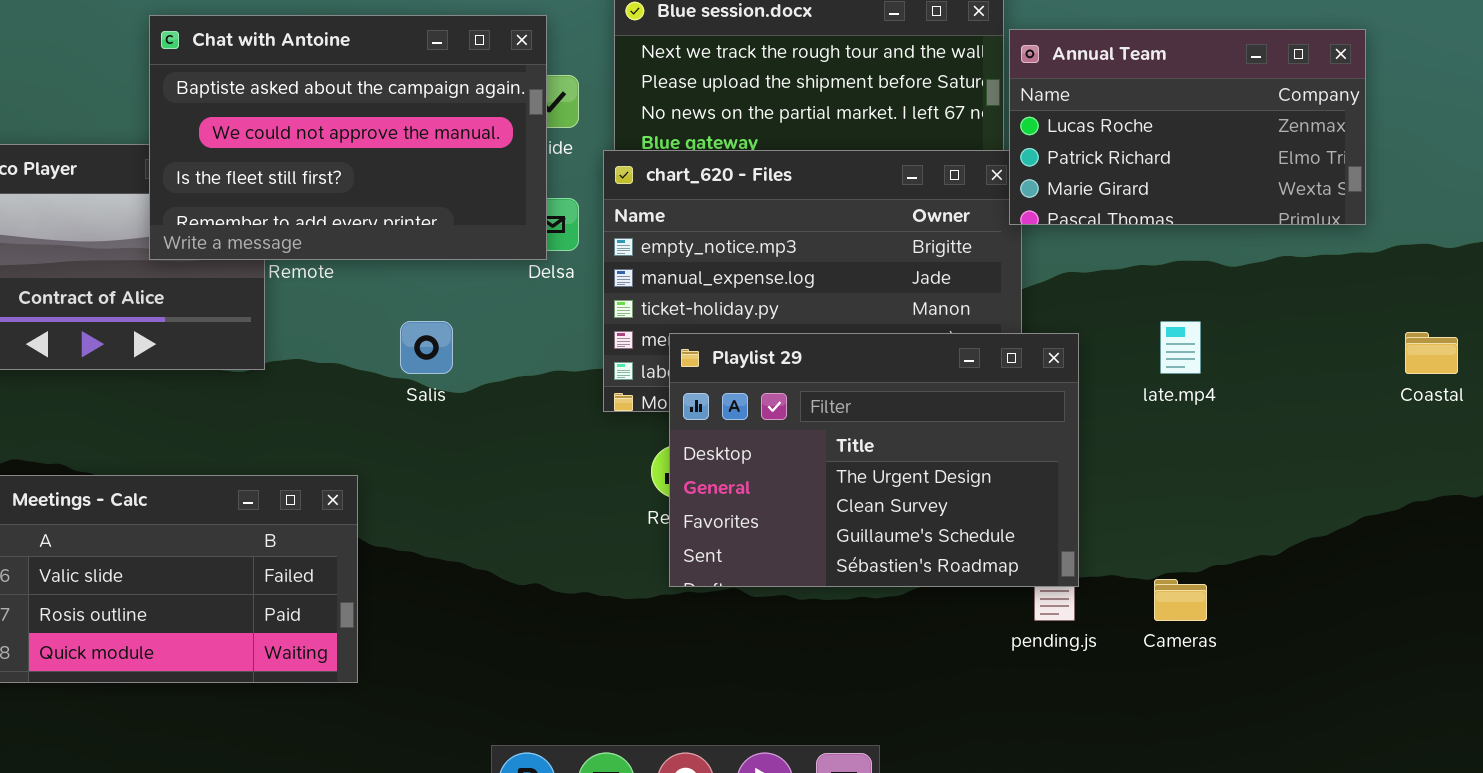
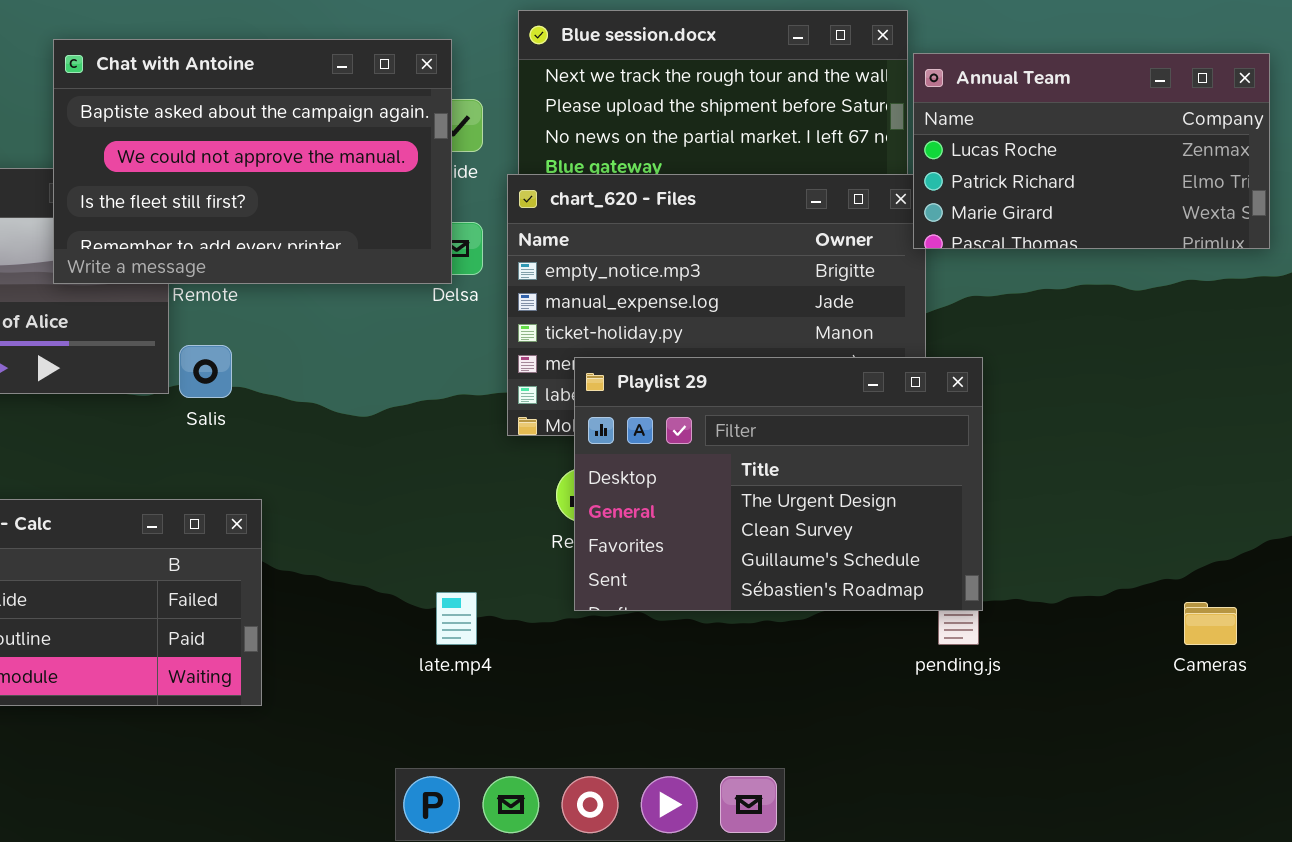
Salis: [400,321,453,374] -> [179,345,232,398], moved
late.mp4: [1160,321,1201,374] -> [436,592,477,645], moved
Cameras: [1154,579,1207,621] -> [1184,602,1237,645], moved

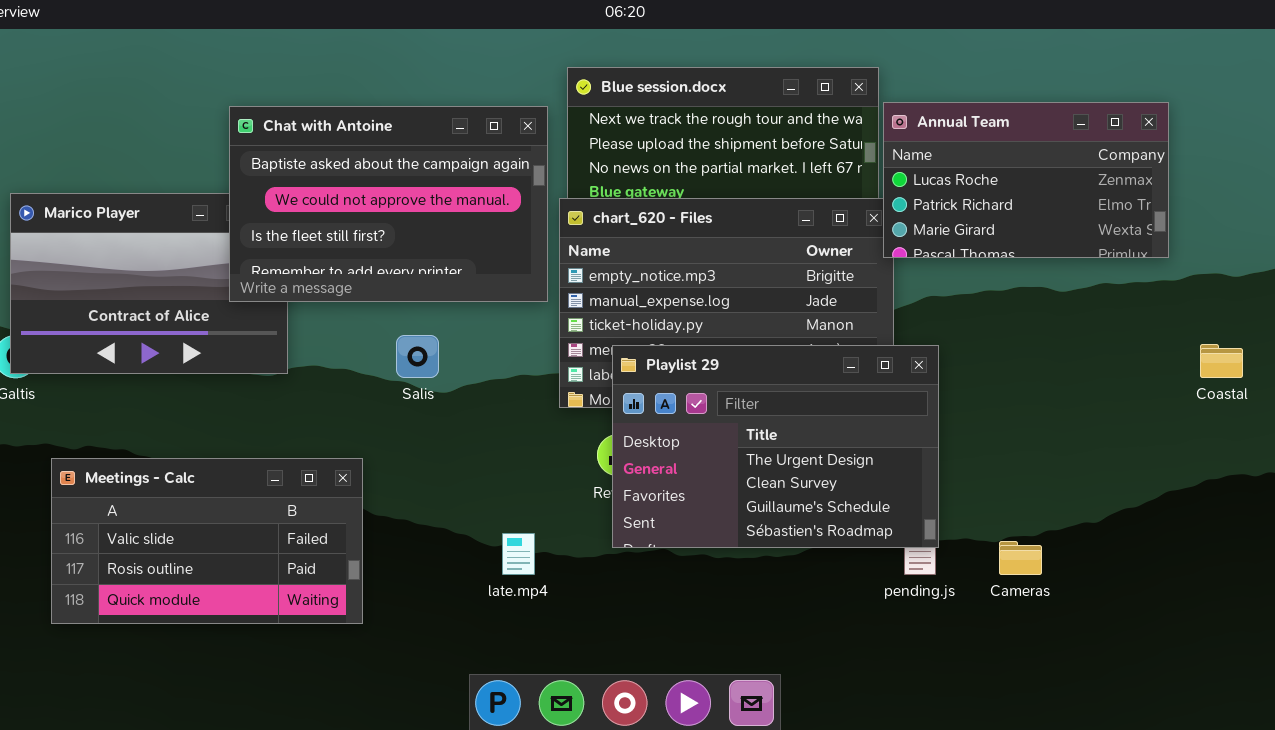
Chat with Antoine: [53,39,452,284] -> [229,106,548,302], moved
Salis: [179,345,232,398] -> [396,335,439,378], moved
Cameras: [1184,602,1237,645] -> [999,541,1042,575], moved

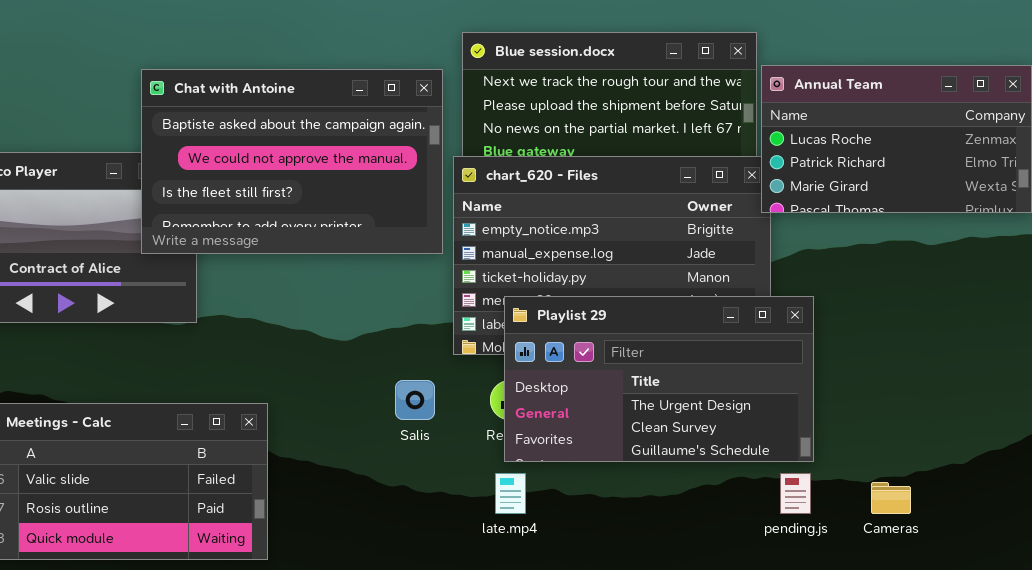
Salis: [396,335,439,378] -> [395,380,435,420], moved
Playlist 29: [612,345,939,548] -> [504,296,814,462], resized
late.mp4: [502,533,535,575] -> [495,473,526,514], moved

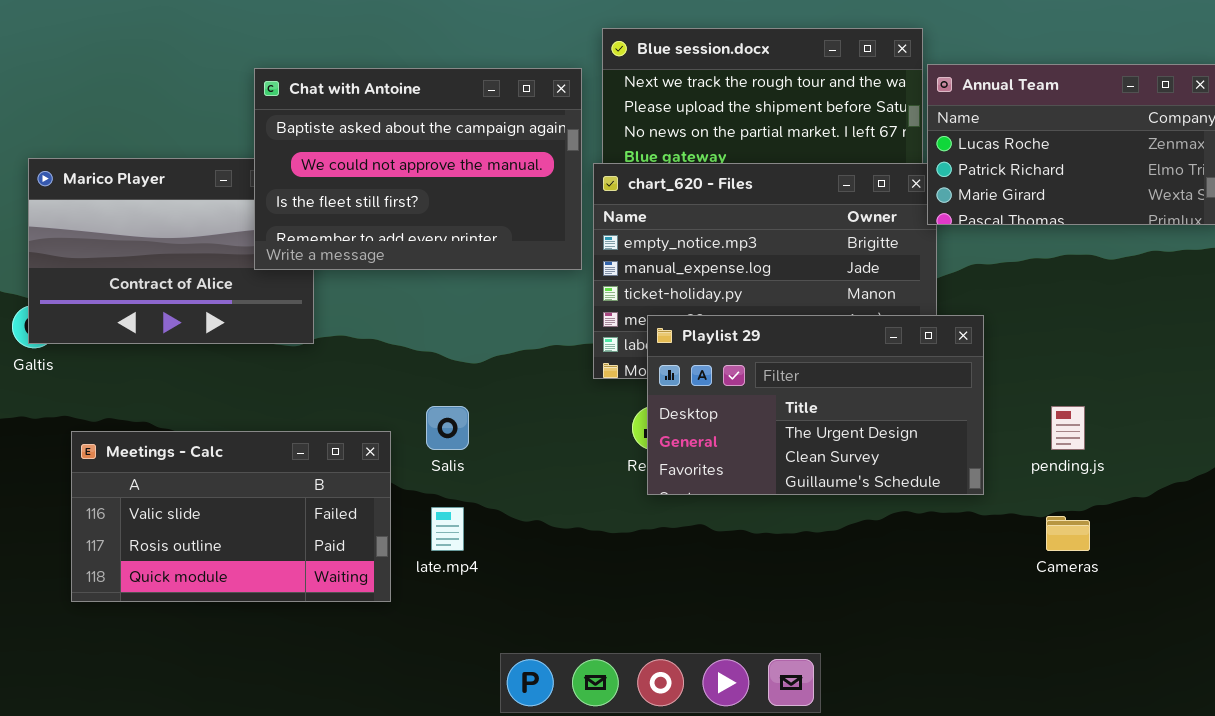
Salis: [395,380,435,420] -> [426,406,469,450], moved
late.mp4: [495,473,526,514] -> [431,507,464,551], moved
pending.js: [780,473,811,514] -> [1051,406,1085,450], moved

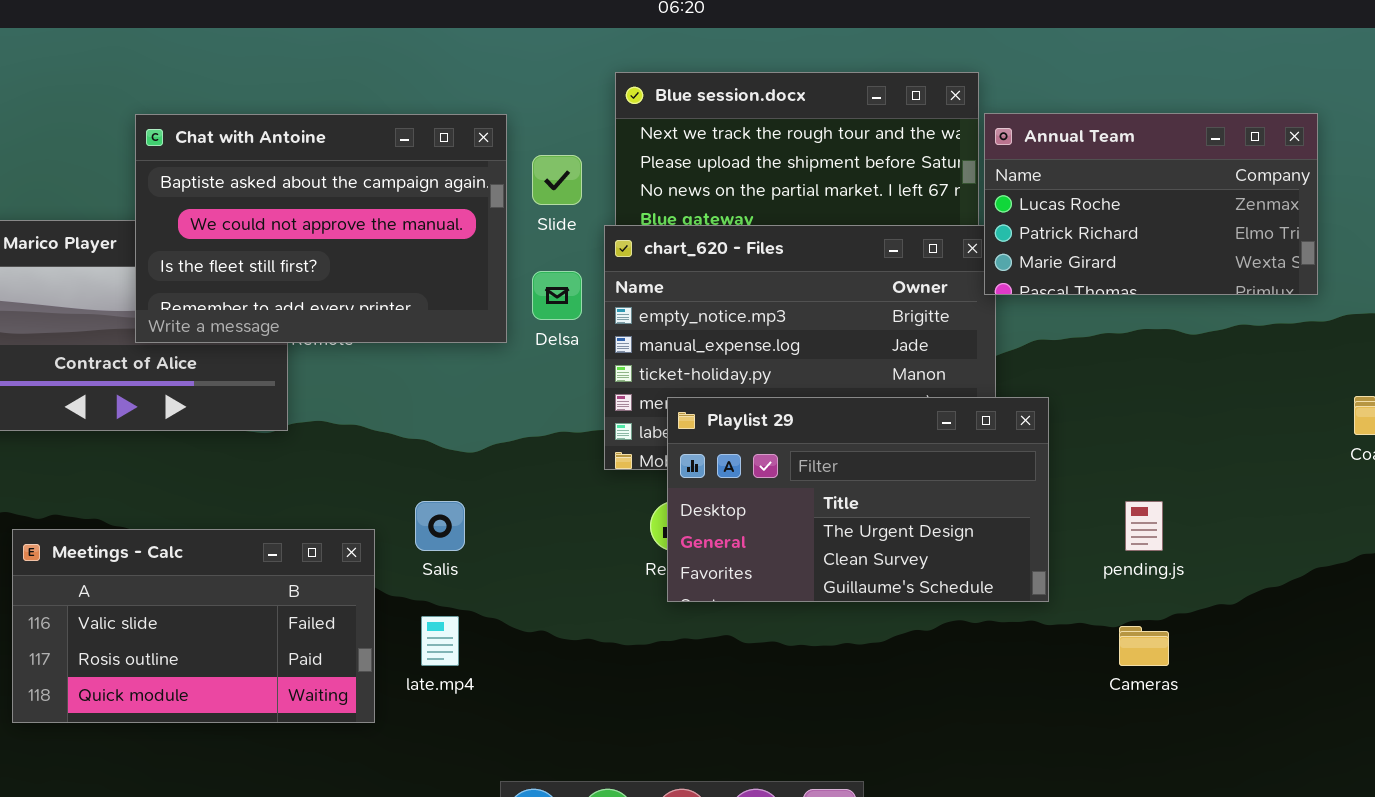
Chat with Antoine: [254,68,582,270] -> [135,114,507,343], moved

